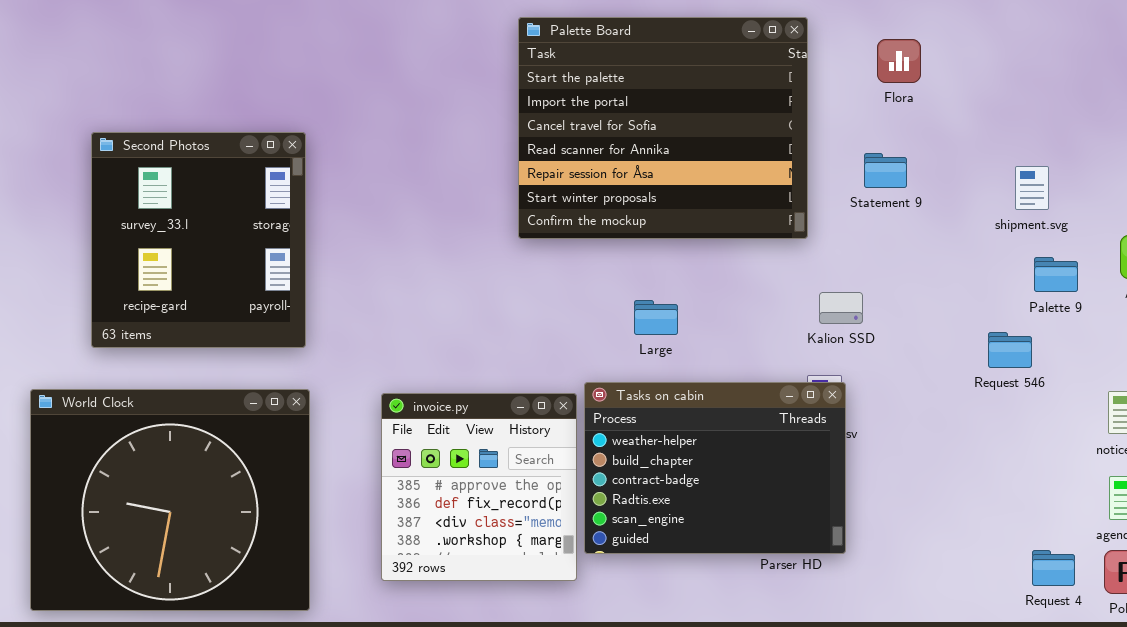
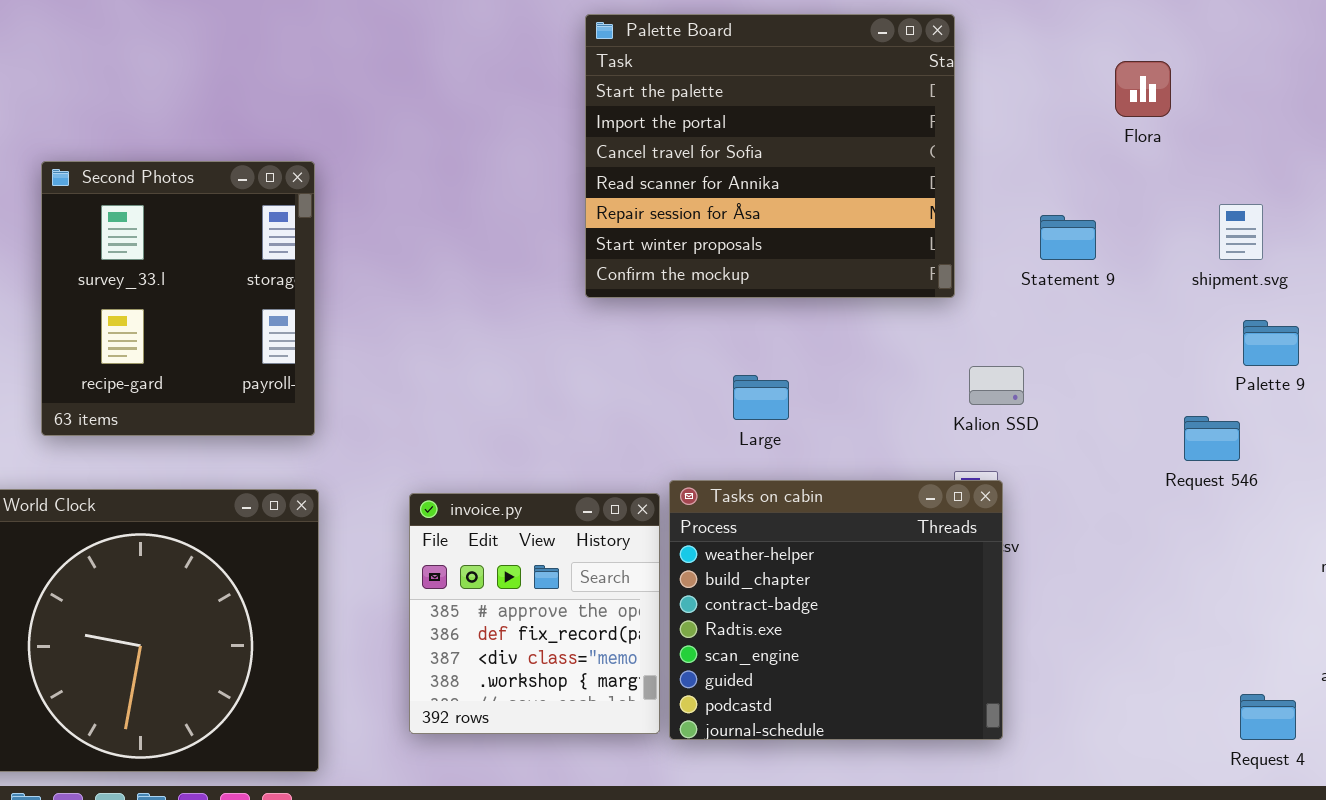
Flora: [877,39,921,83] -> [1115,61,1171,117], moved
Statement 9: [864,153,907,188] -> [1040,215,1096,260], moved
Tasks on cabin: [584,382,846,554] -> [669,480,1003,740], resized

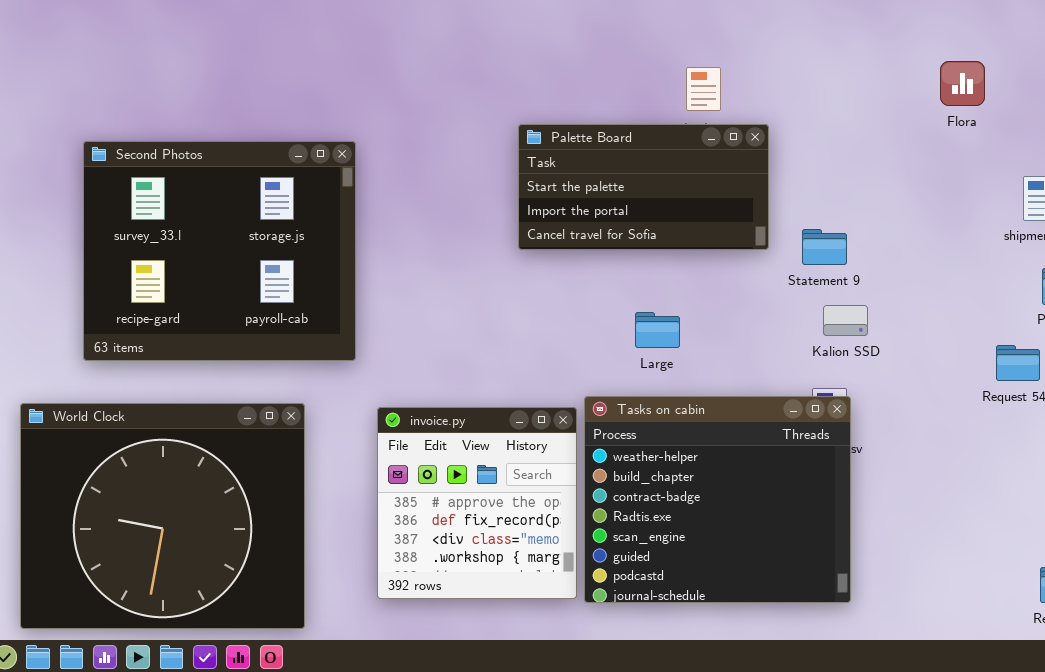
Palette Board: [585,14,955,298] -> [518,124,769,250], resized
Second Photos: [41,161,315,436] -> [83,141,356,361], resized
Statement 9: [1040,215,1096,260] -> [802,229,847,265], moved

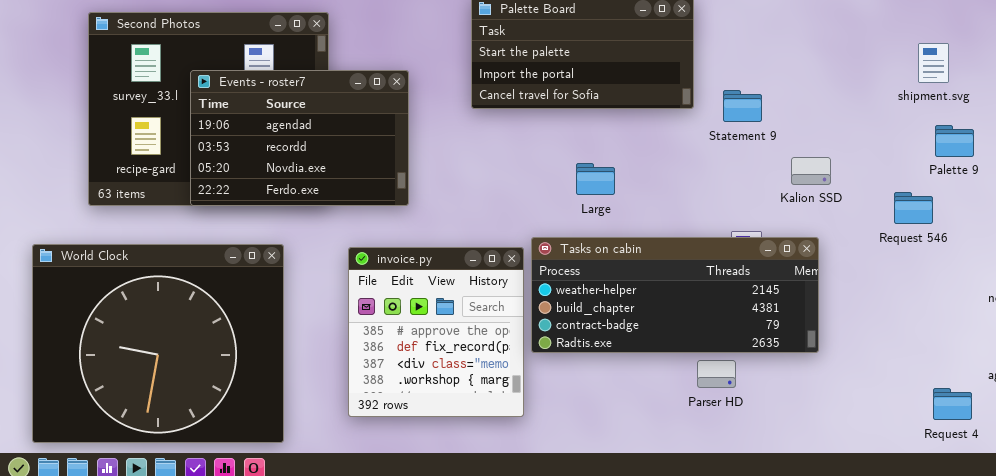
Events - roster7: none -> [190,70,409,206], opened
Kalion SSD: [823,305,868,336] -> [791,157,831,185], moved
Tasks on cabin: [584,396,851,603] -> [531,237,819,353], resized

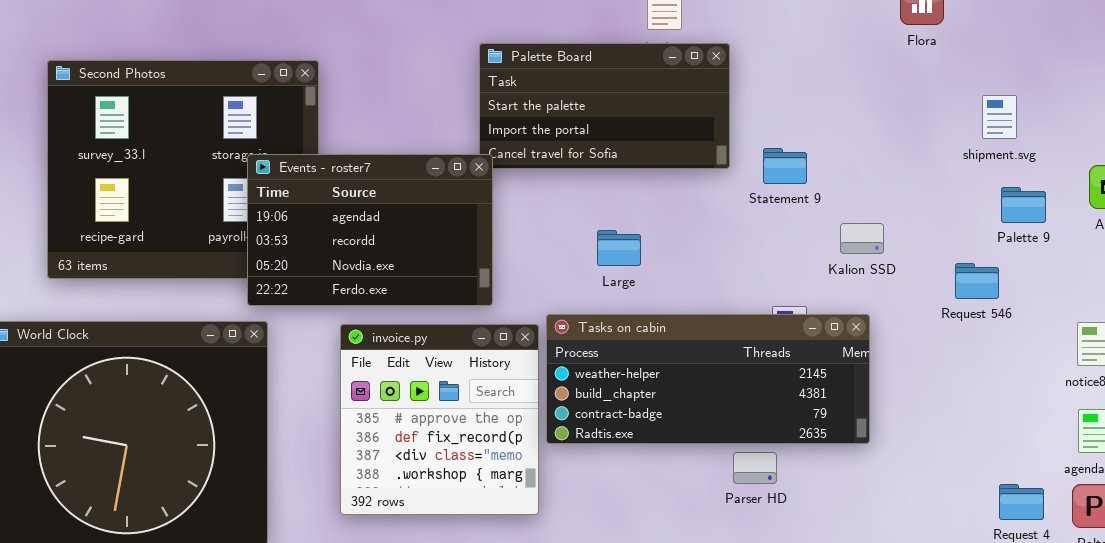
Events - roster7: [190,70,409,206] -> [247,154,493,306], moved

